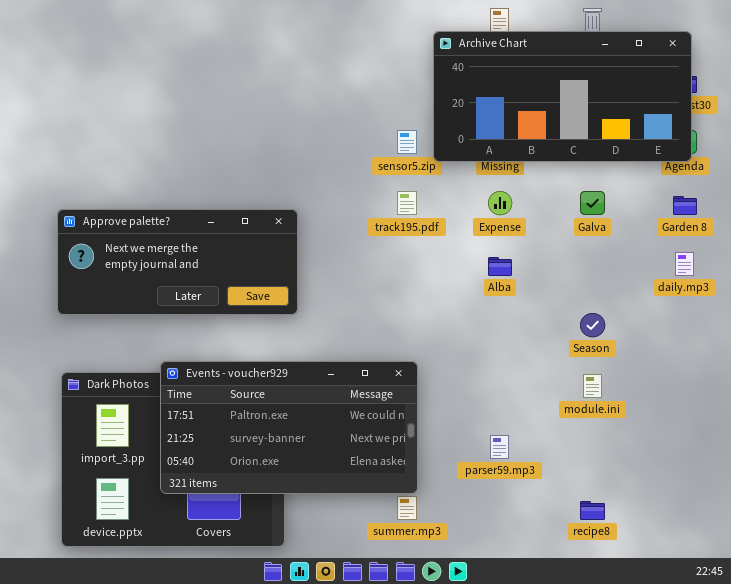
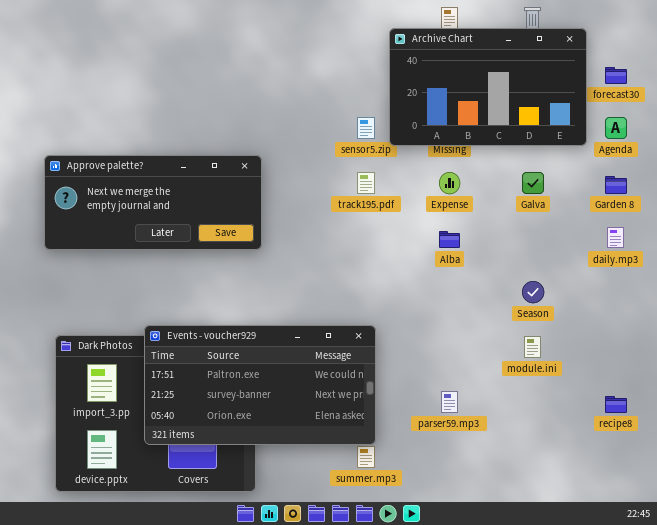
Archive Chart: [433,31,692,162] -> [389,28,587,146], resized
Approve palette?: [57,209,298,315] -> [44,155,262,250], moved
recipe8: [580,501,605,520] -> [605,396,627,413], moved

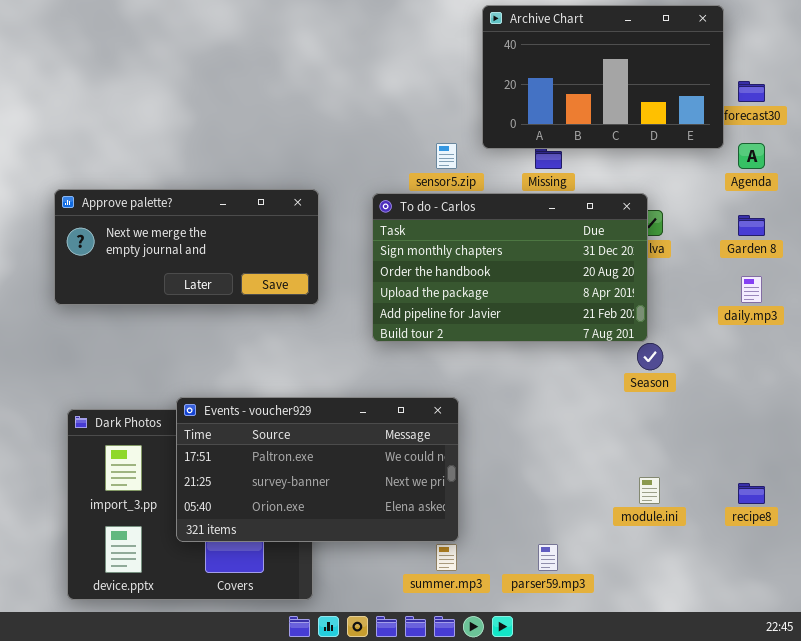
Archive Chart: [389,28,587,146] -> [482,5,724,149], moved
To do - Carlos: none -> [372,193,648,342], opened
module.ini: [524,336,541,358] -> [639,477,660,504], moved
parser59.mp3: [441,391,458,413] -> [538,544,558,571], moved

